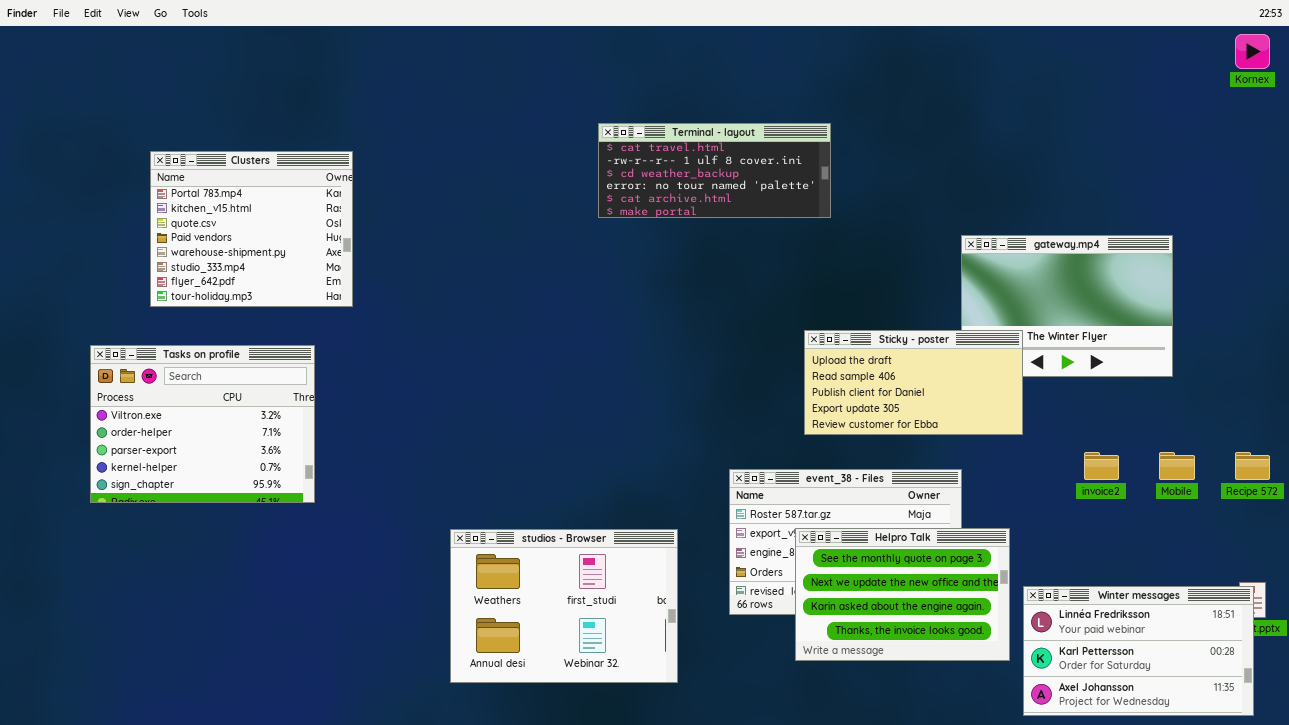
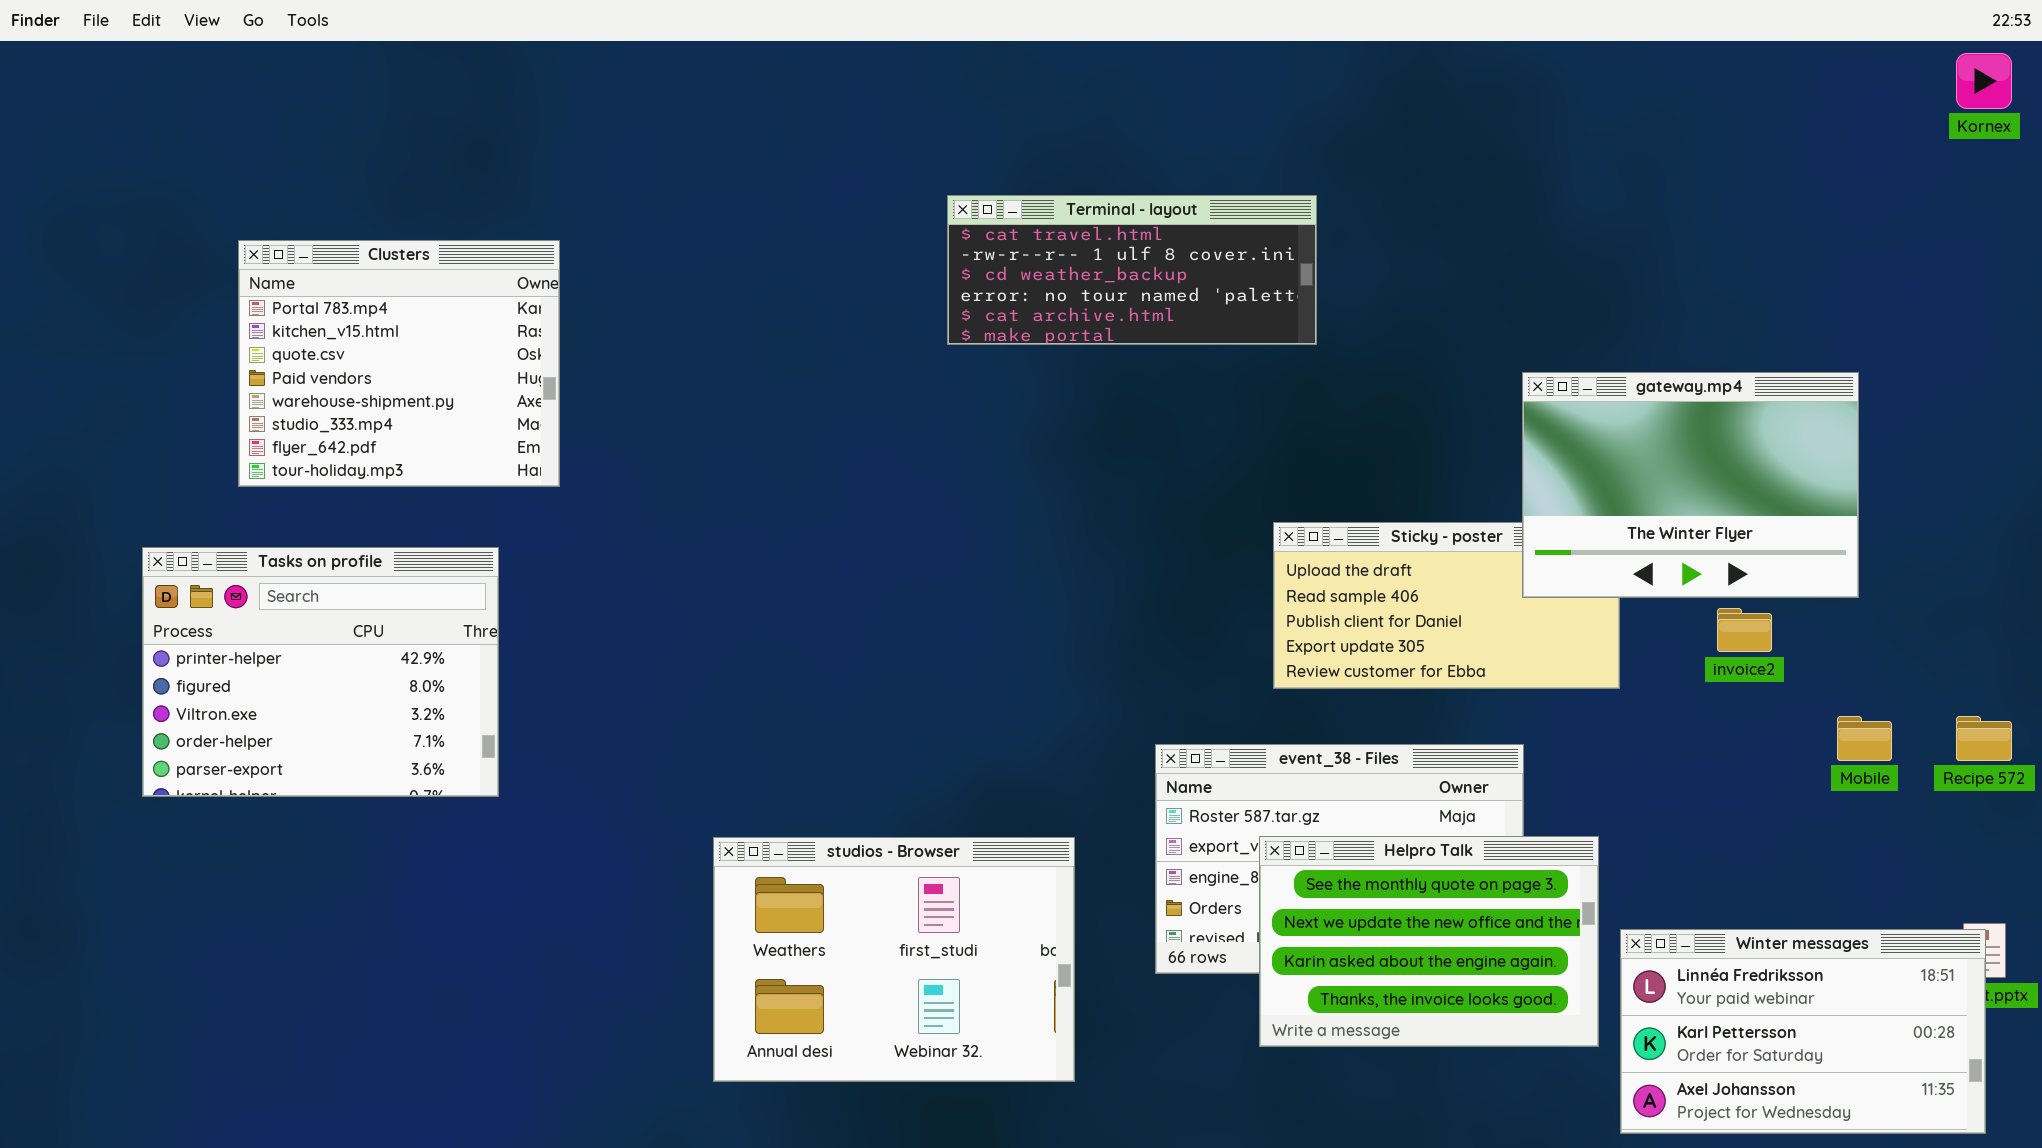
gateway.mp4: [961,235,1173,377] -> [1522,372,1859,598], raised
Tasks on profile: [90,345,315,503] -> [142,547,499,797], scrolled up 2 rows
invoice2: [1084,452,1119,480] -> [1717,608,1772,652], moved

